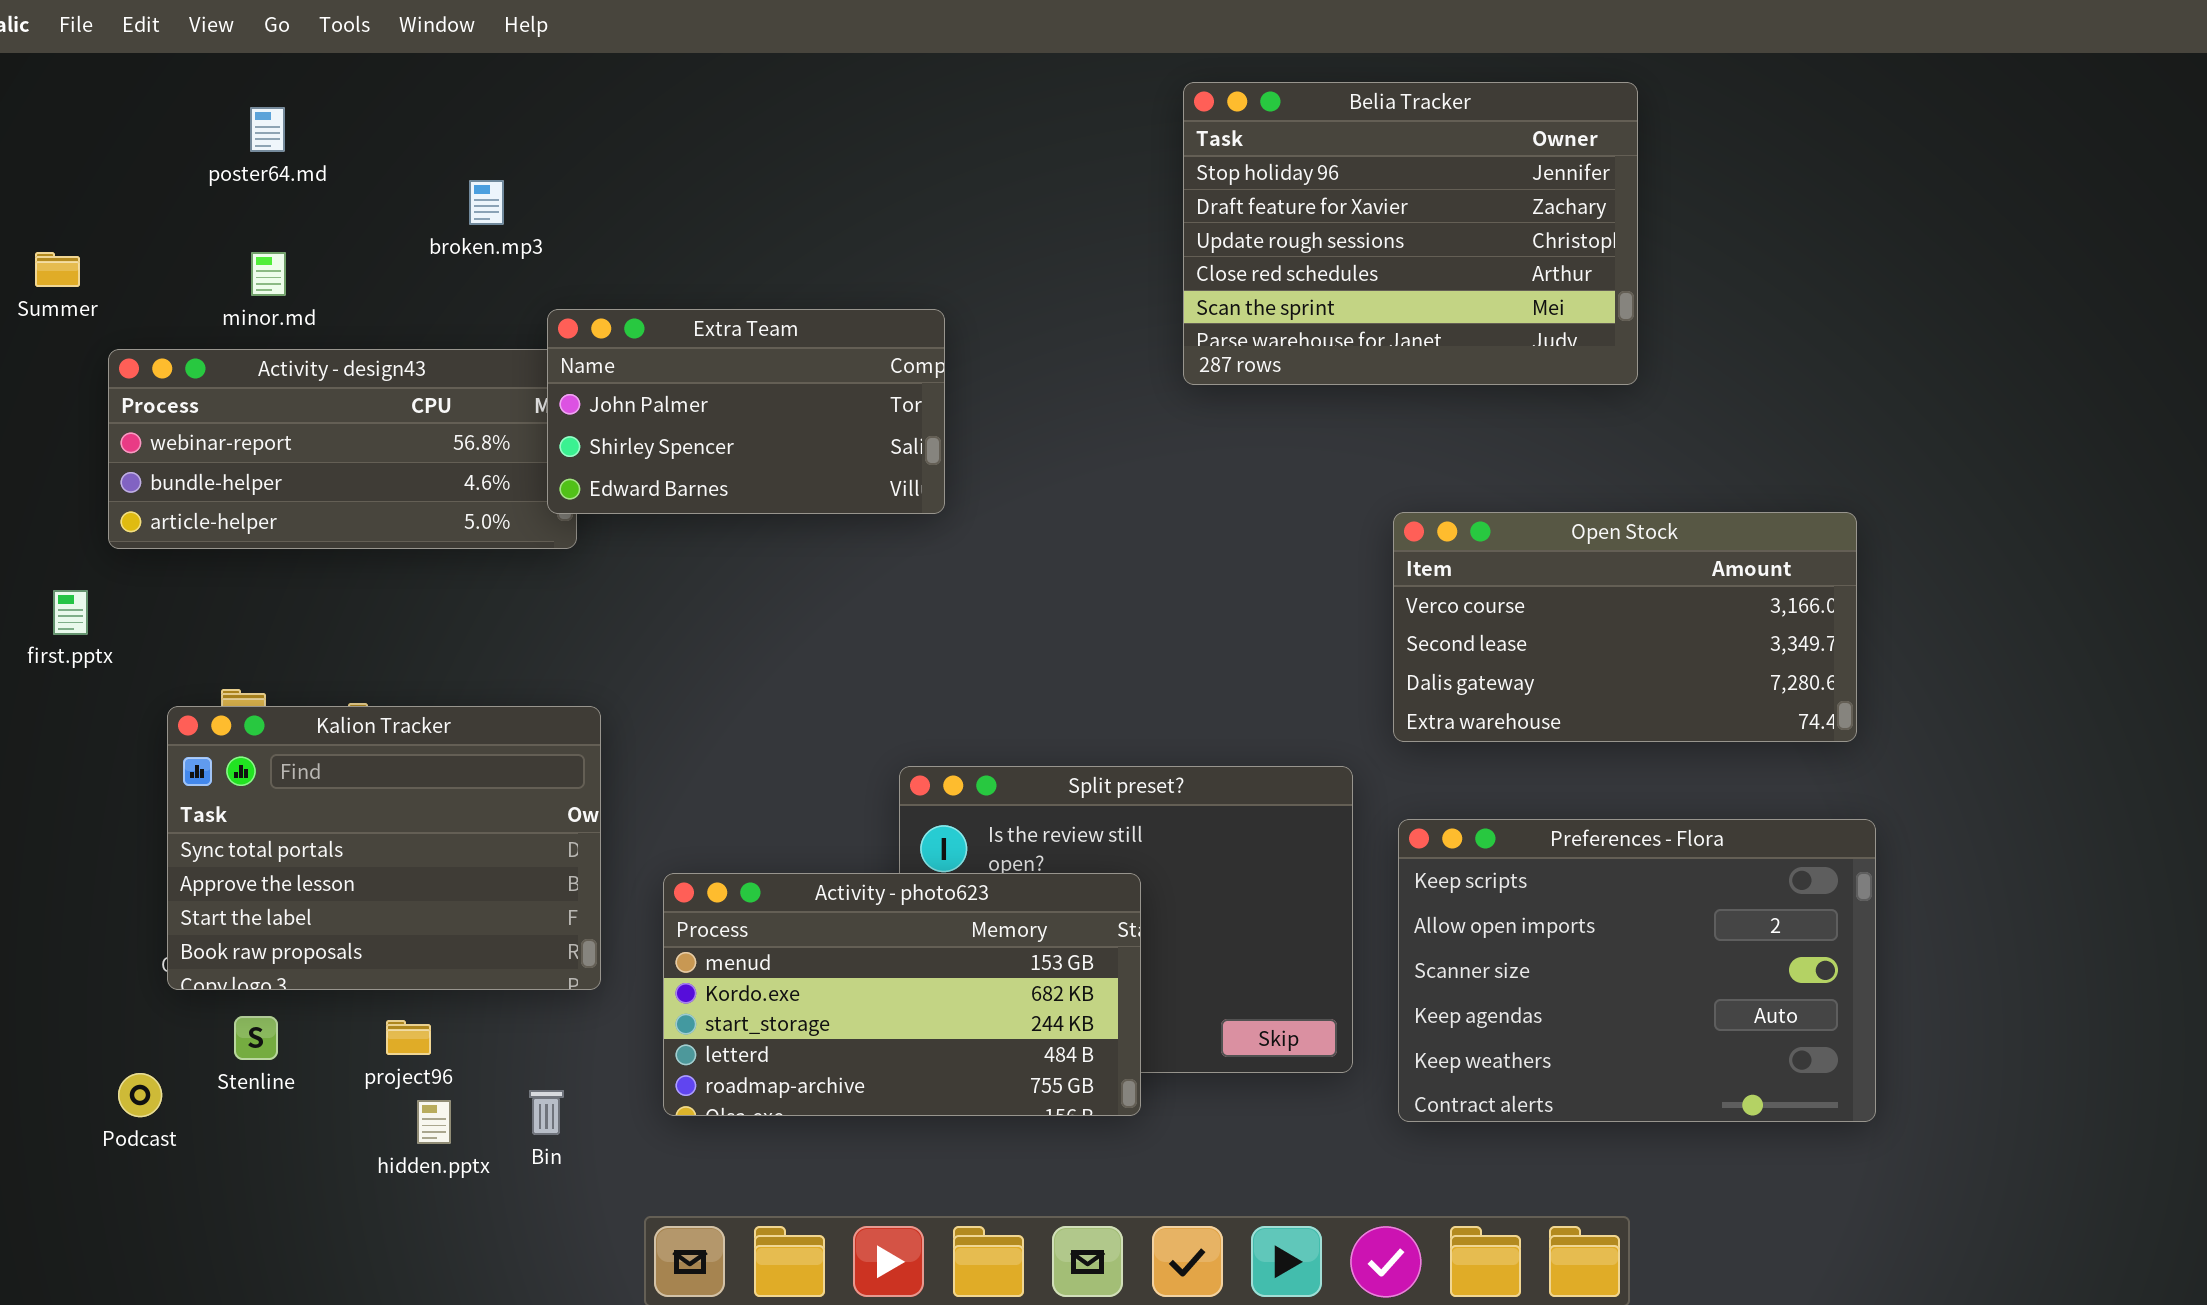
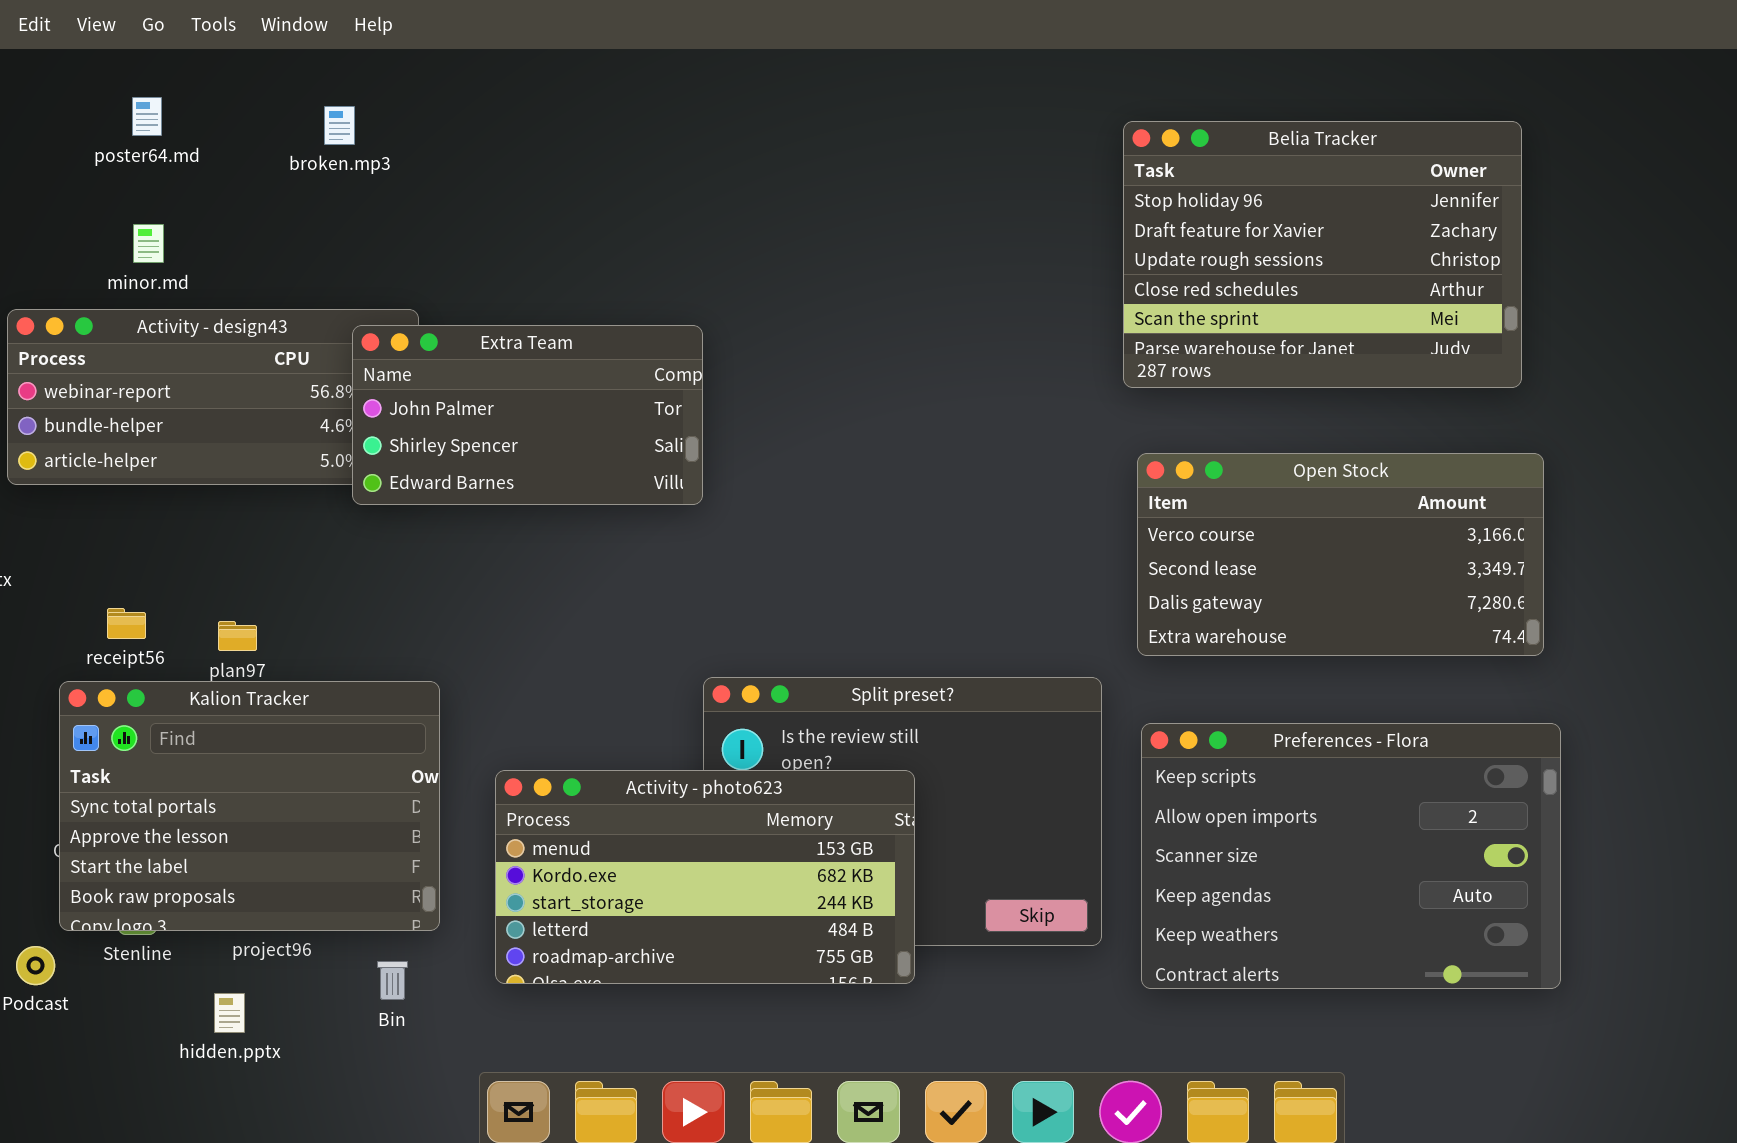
Belia Tracker: [1183,82,1638,385] -> [1123,121,1522,388], moved
broken.mp3: [469,180,504,225] -> [324,106,355,145], moved
Extra Team: [547,309,945,514] -> [352,325,703,505], moved
Kalion Tracker: [167,706,601,990] -> [59,681,440,931], moved
hidden.pptx: [417,1100,451,1144] -> [214,993,245,1033], moved

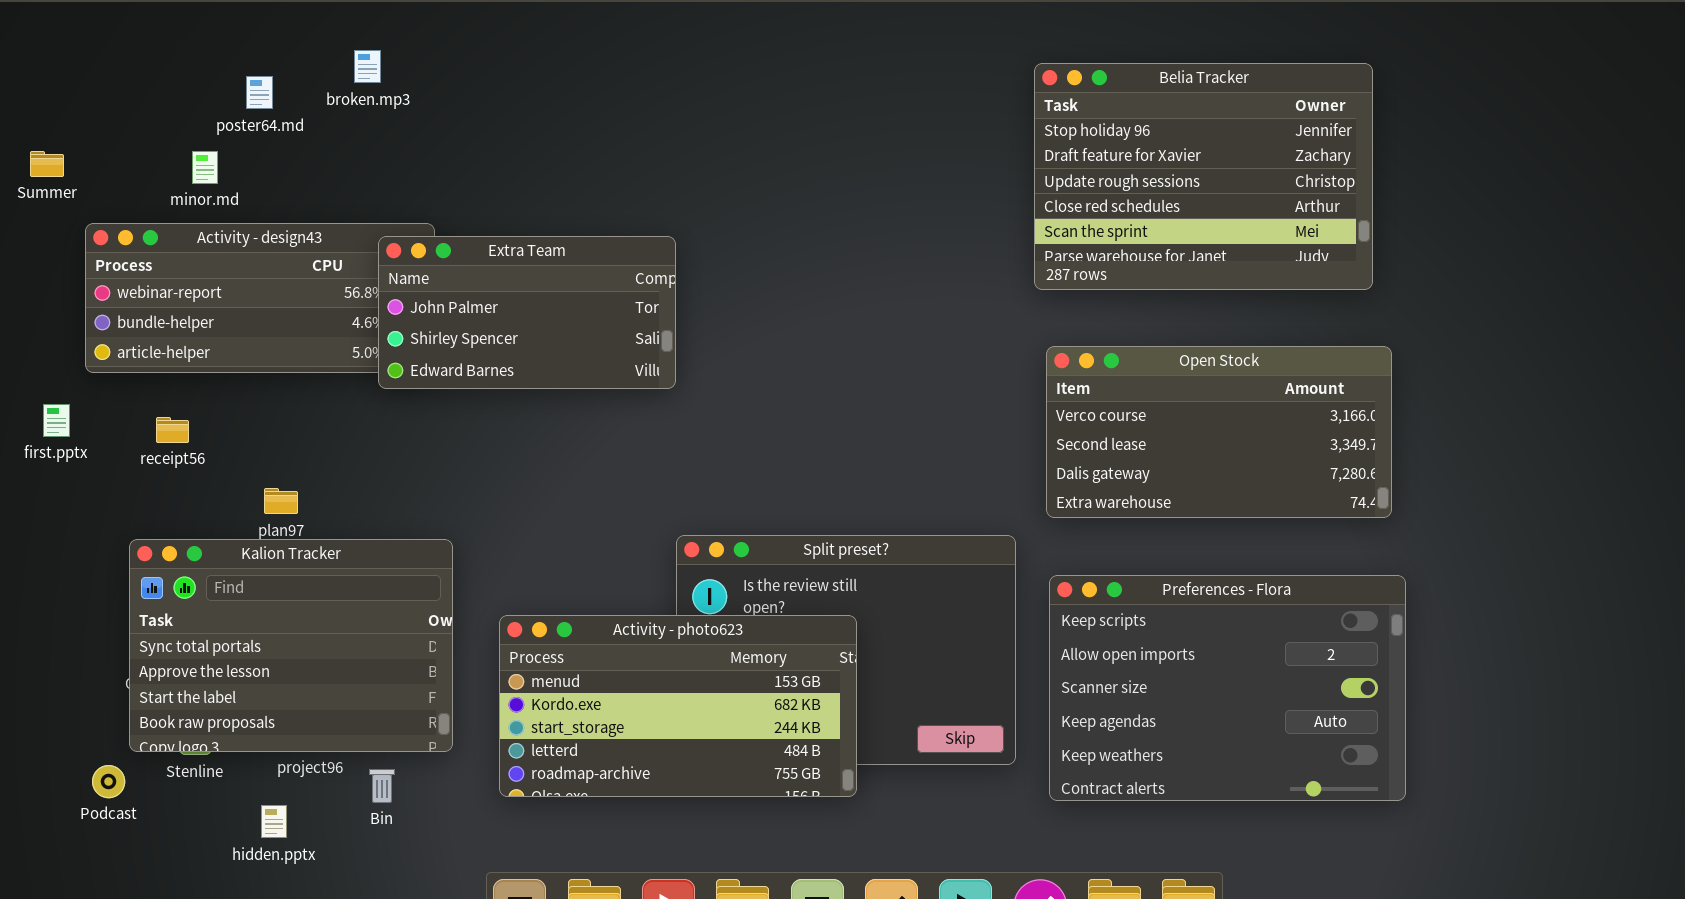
poster64.md: [132,97,162,136] -> [246,76,273,109], moved
receipt56: [107,608,146,639] -> [156,417,189,443], moved
Bin: [377,961,408,1000] -> [369,769,395,803], moved

